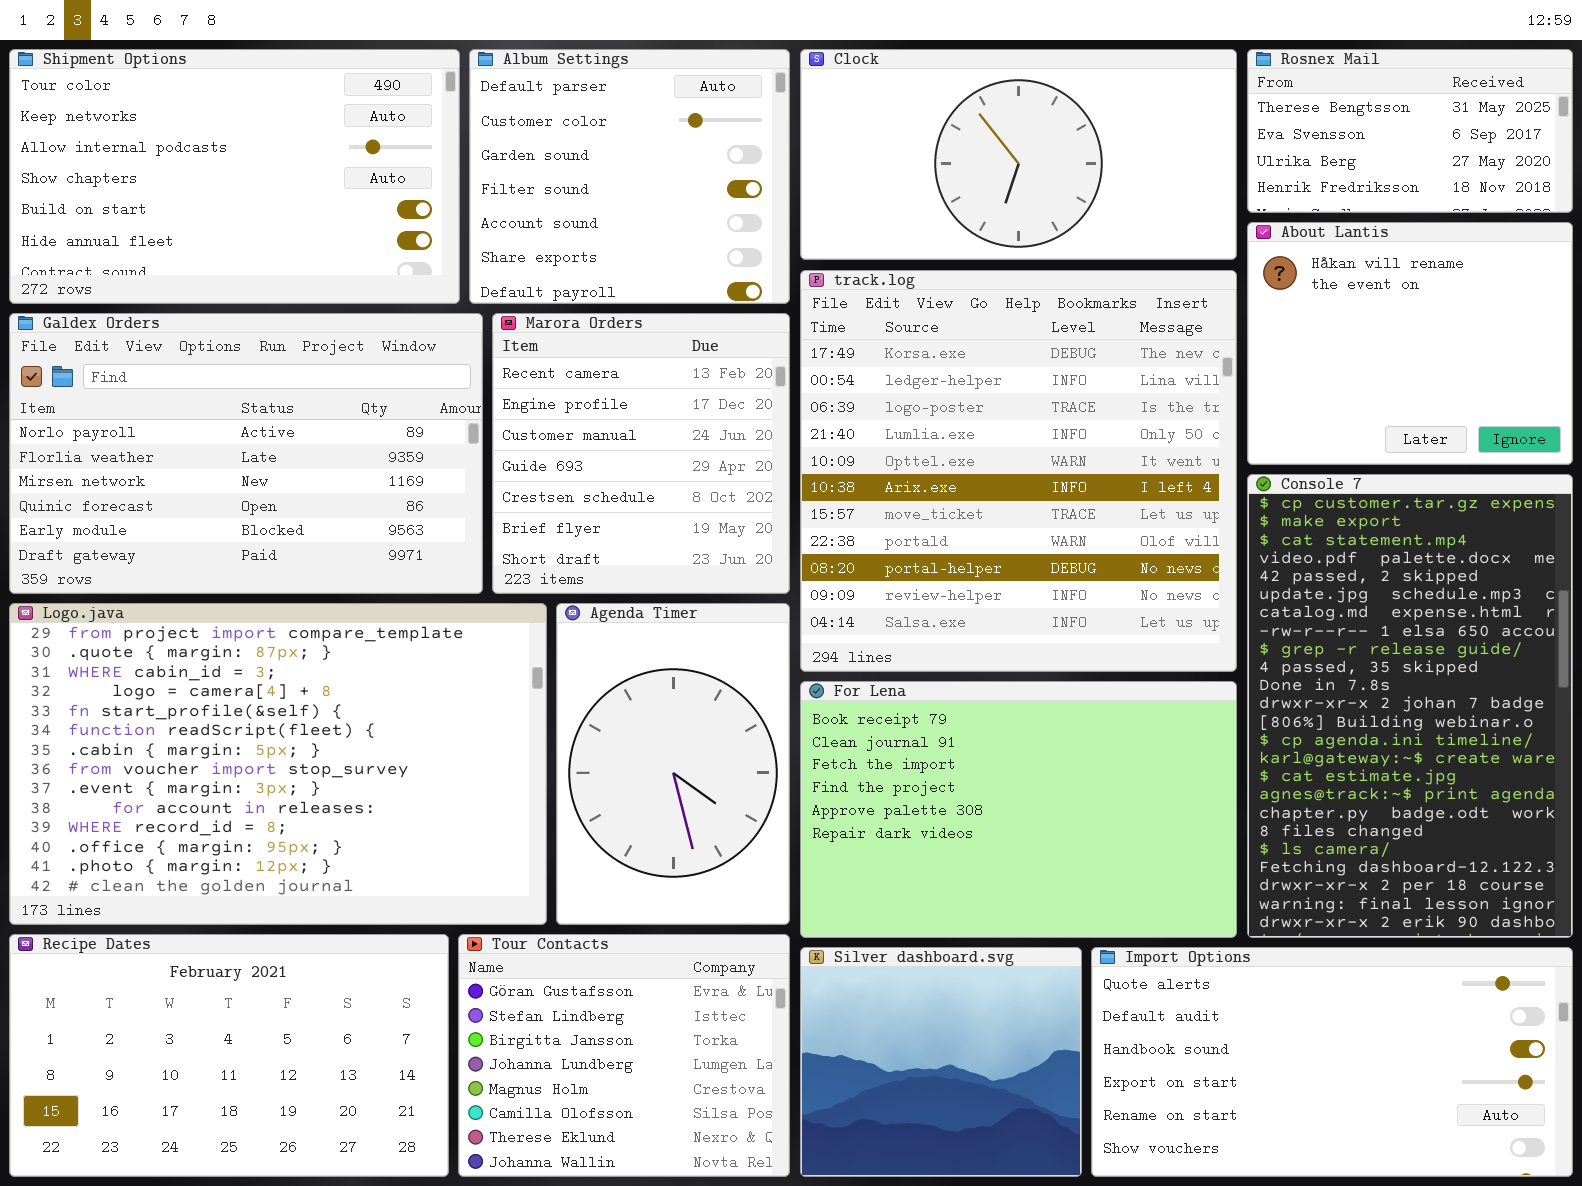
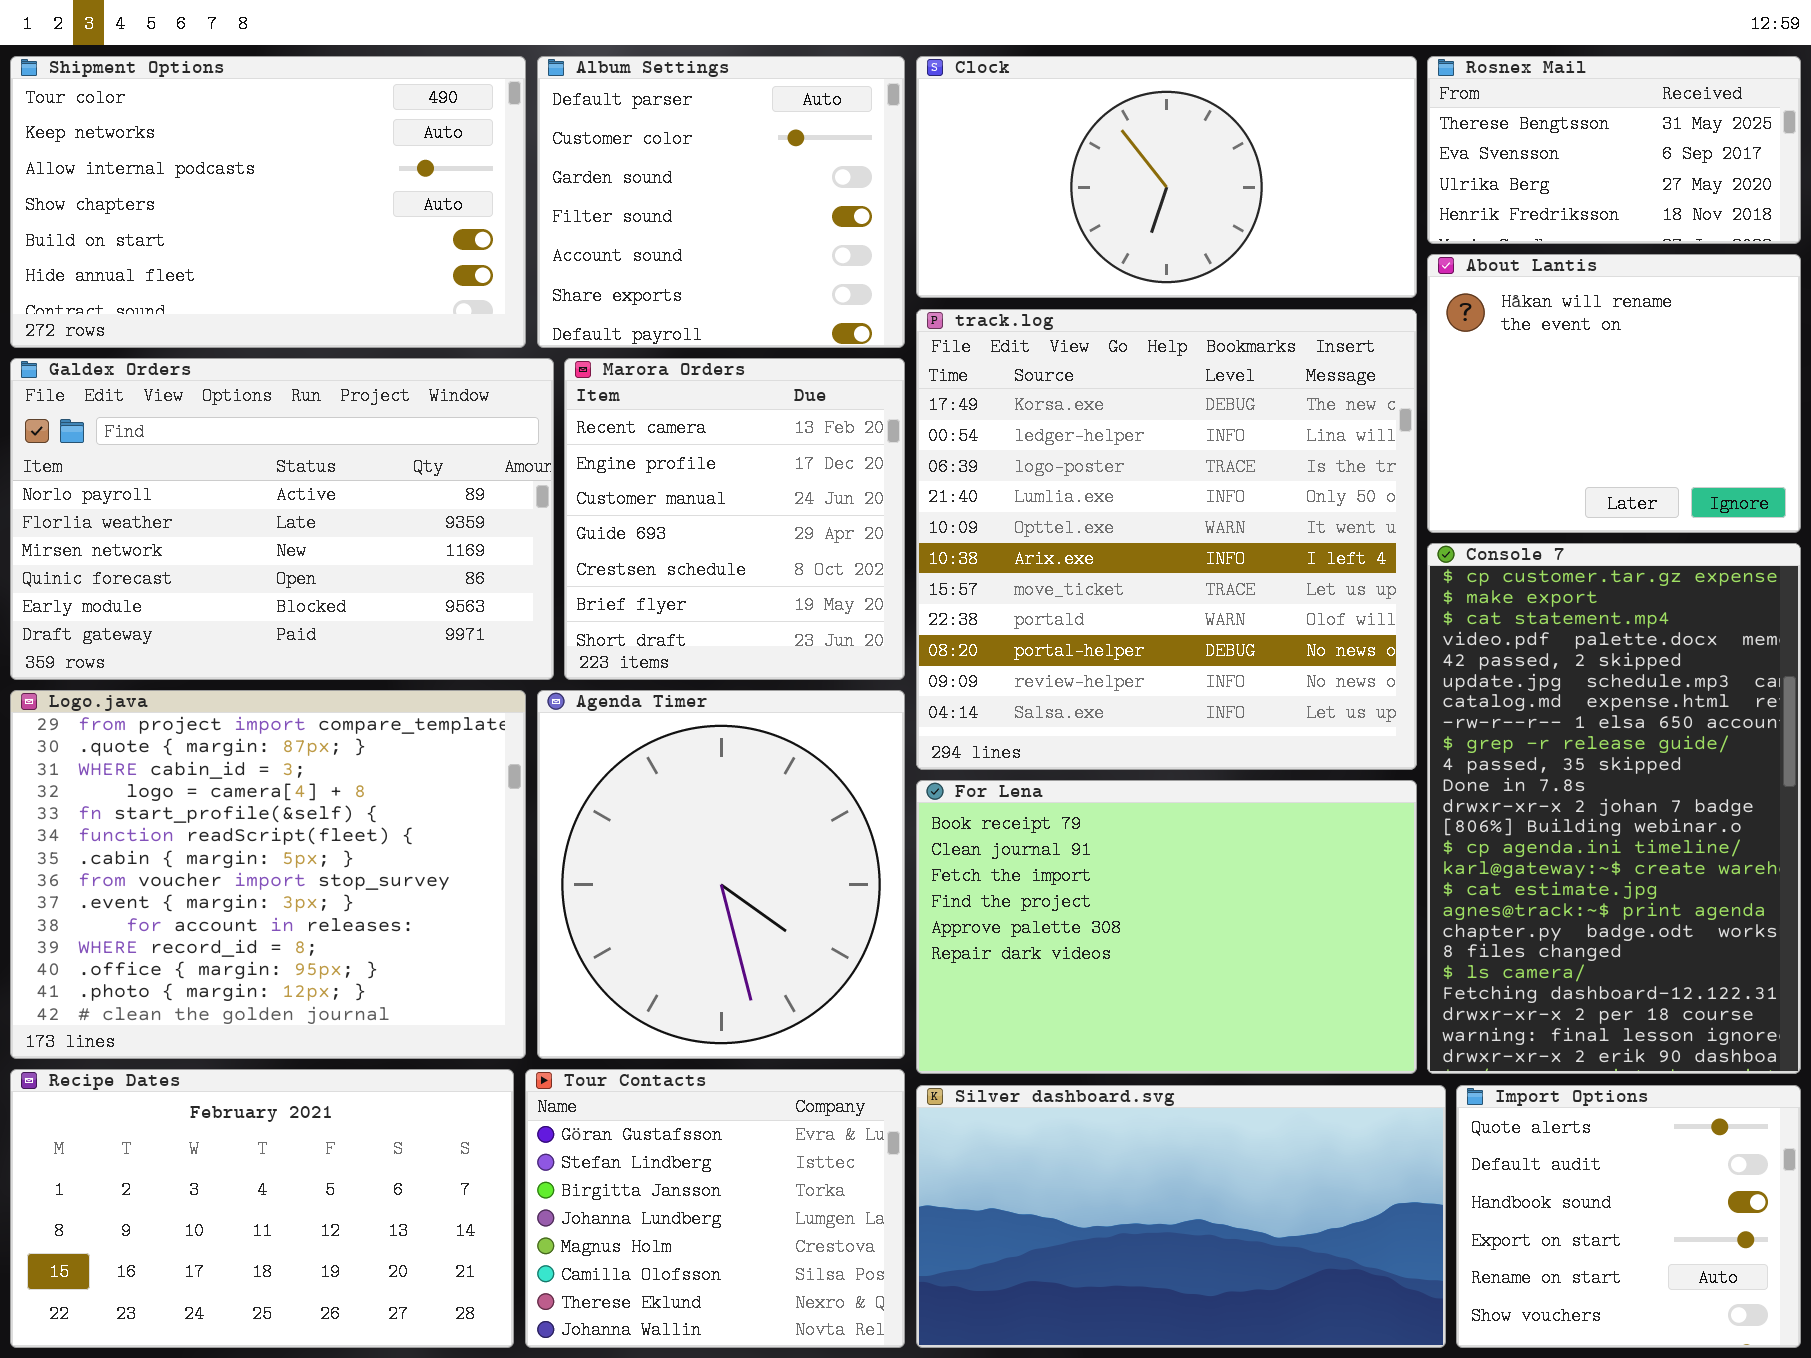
Logo.java: [9,603,547,925] -> [10,690,526,1059], resized
Agenda Timer: [556,603,790,925] -> [537,690,905,1059], resized
Silver dashboard.svg: [800,947,1082,1177] -> [916,1085,1446,1348], resized
Import Options: [1091,947,1573,1177] -> [1456,1085,1801,1348], resized

